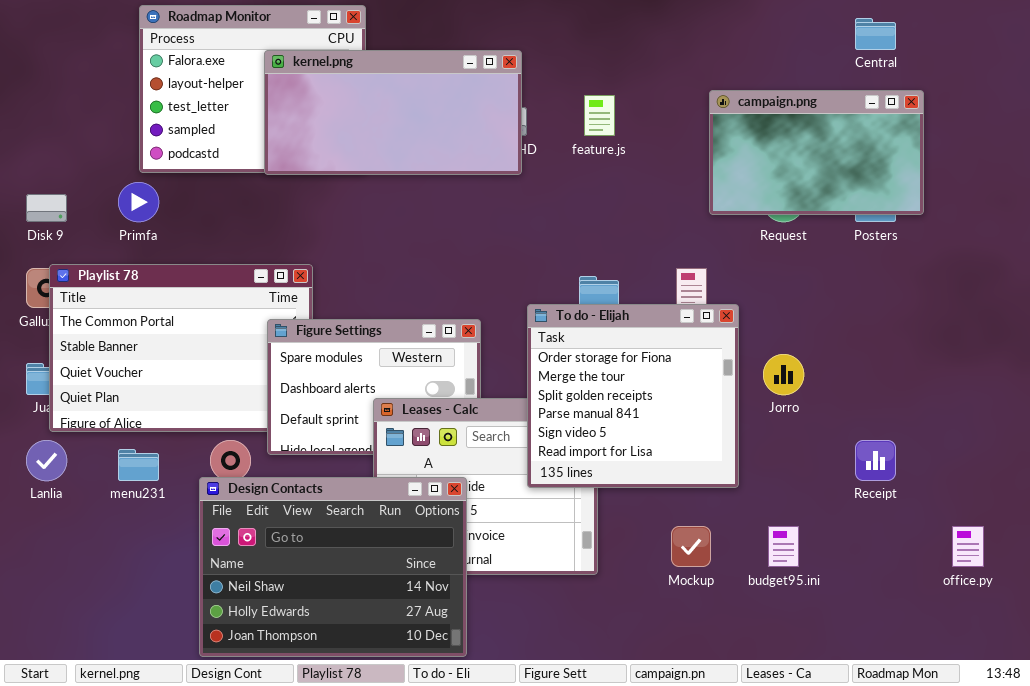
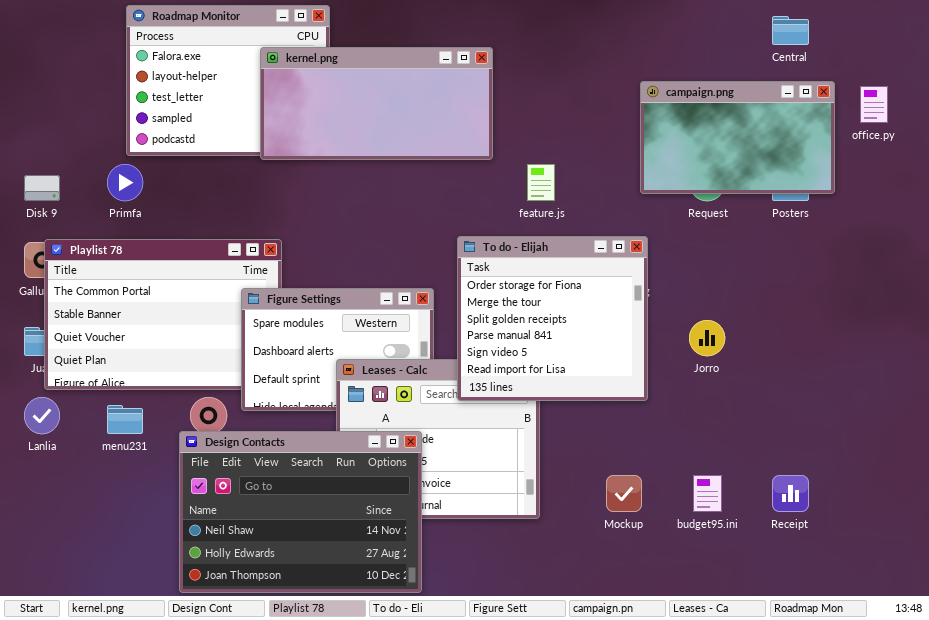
kernel.png: [264,50,522,175] -> [260,47,493,160], moved
feature.js: [584,95,615,136] -> [527,164,555,201], moved
To do - Elijah: [527,304,739,488] -> [457,236,648,401], moved
Receipt: [855,440,896,481] -> [772,475,809,512], moved
office.py: [952,526,984,567] -> [860,86,888,123], moved

